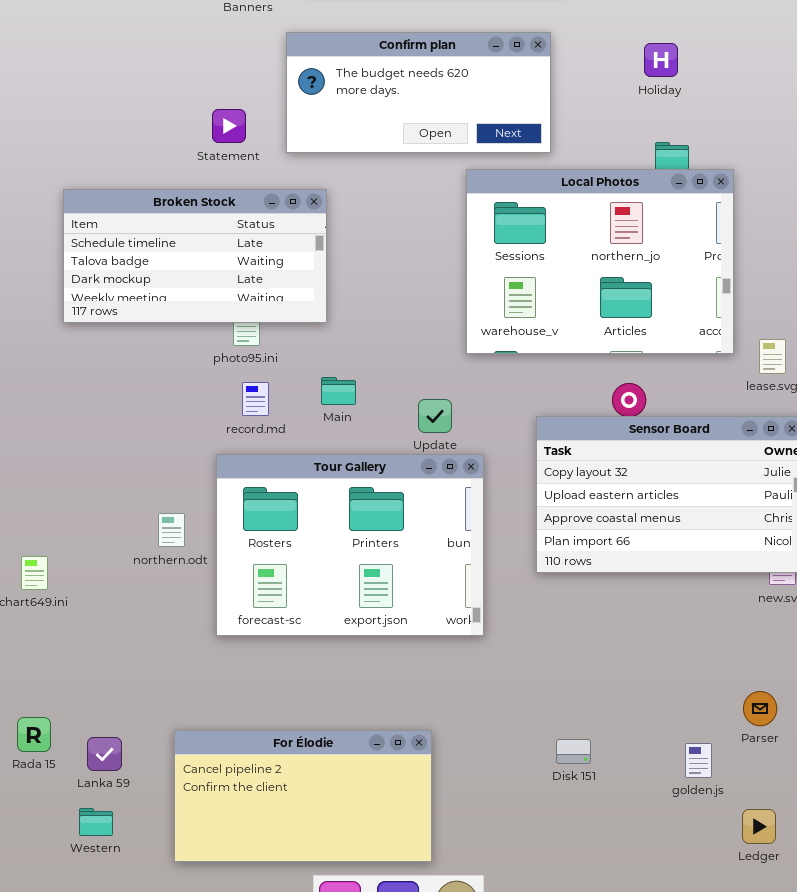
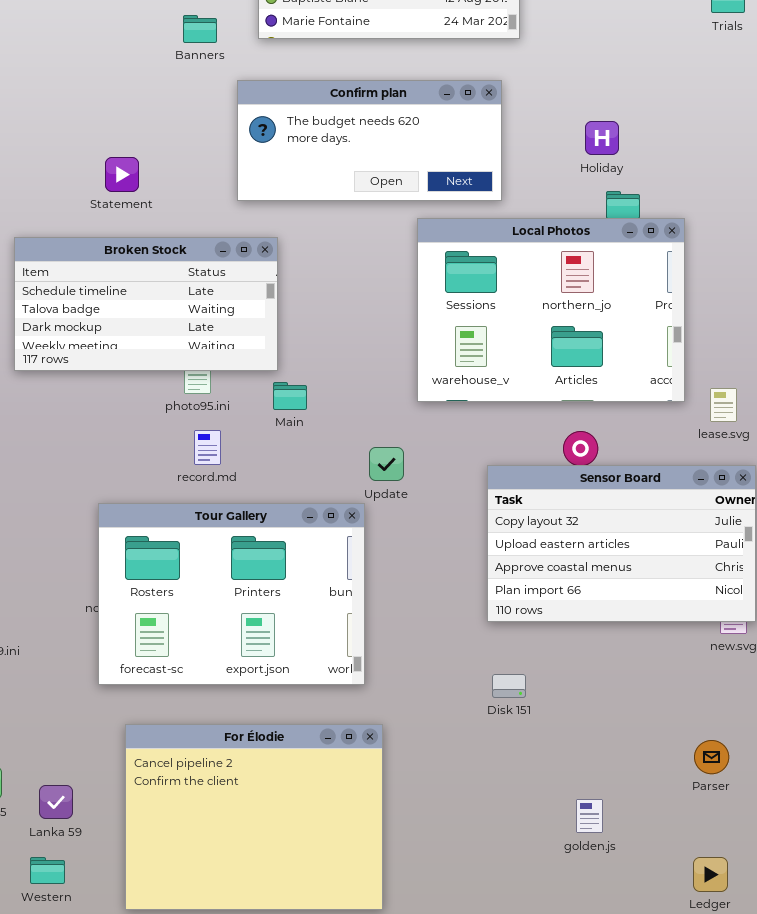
Holiday: [644,43,678,77] -> [585,121,619,155], moved
Statement: [212,109,246,143] -> [105,157,139,192], moved
Main: [321,377,356,405] -> [273,382,307,410], moved
Tour Gallery: [216,454,484,636] -> [98,503,365,685], moved
For Élodie: [174,730,432,862] -> [125,724,383,910], resized
Disk 151: [556,739,591,764] -> [492,674,526,698], moved
golden.js: [685,743,712,778] -> [576,799,603,833], moved

